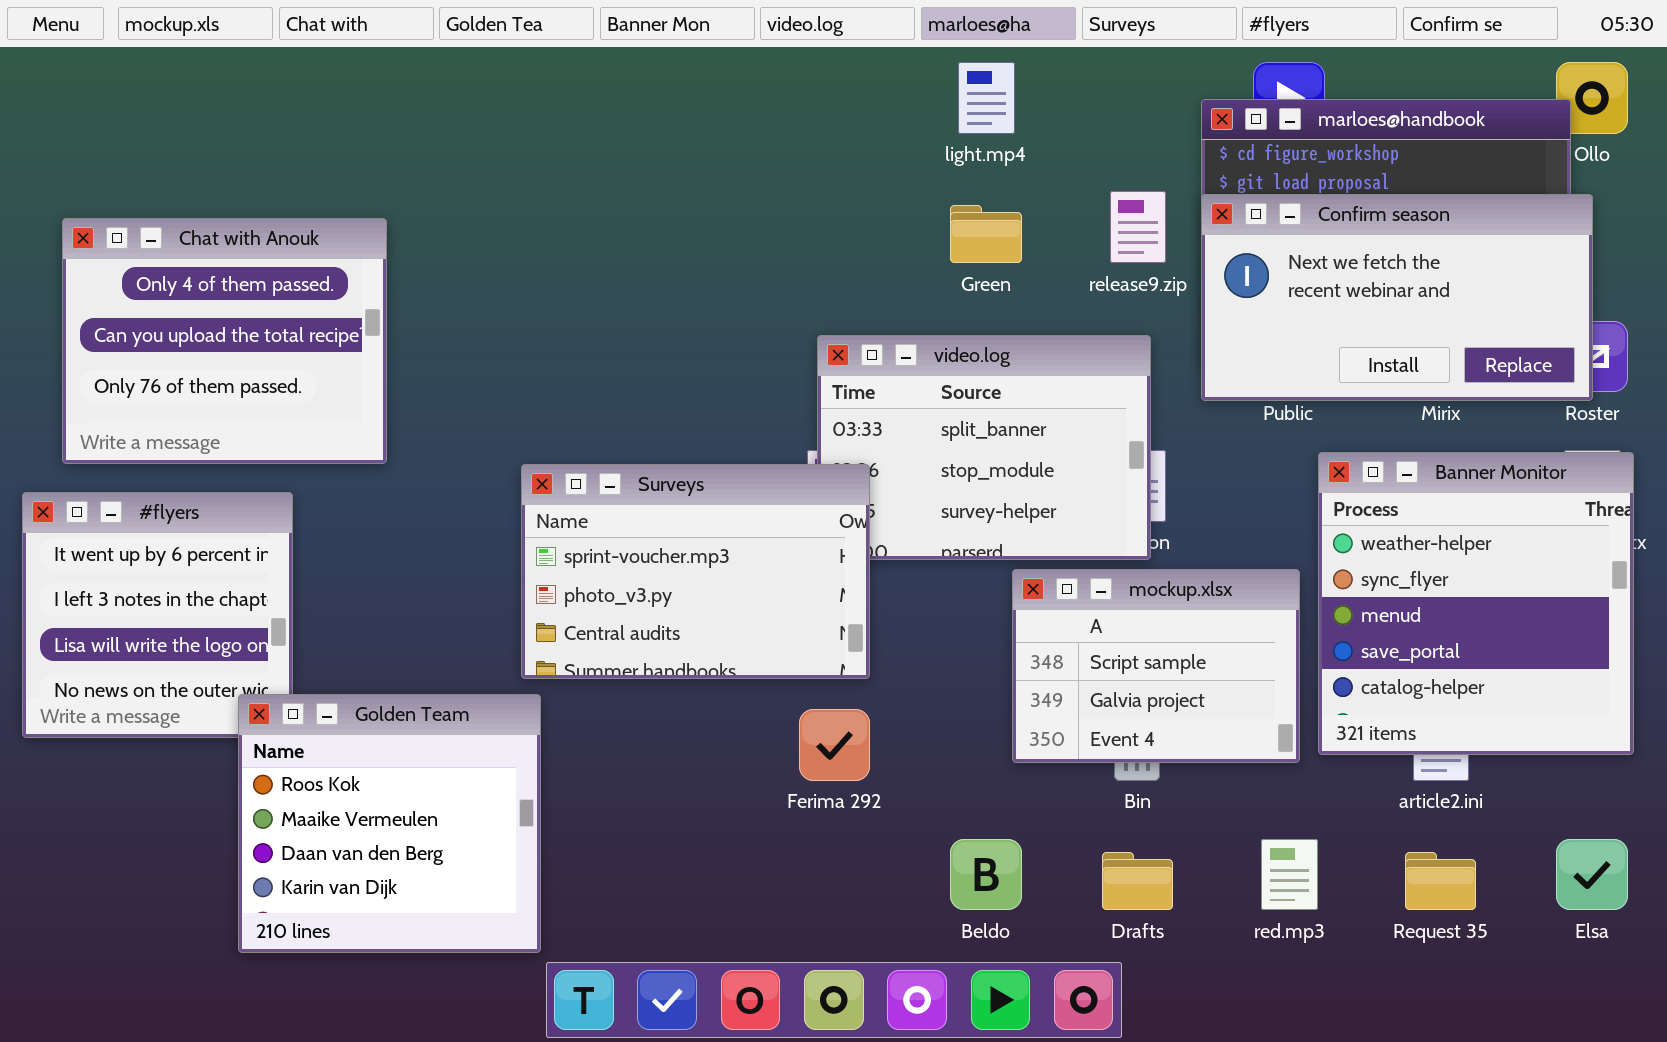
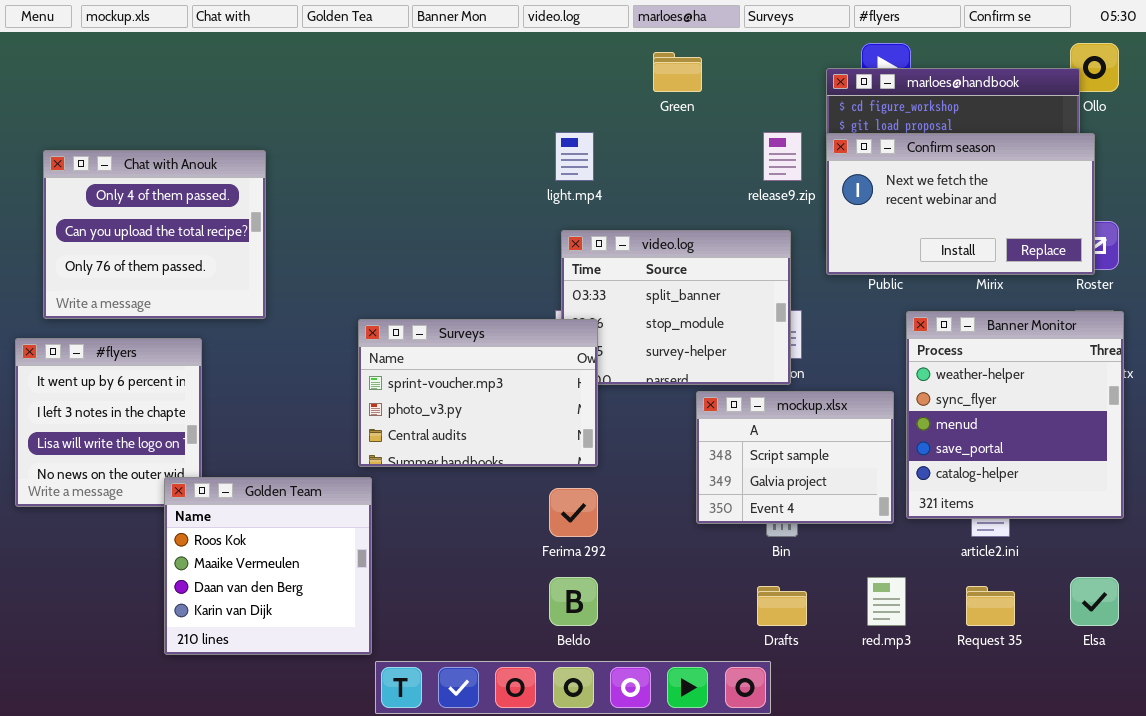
light.mp4: [958,62,1015,134] -> [555,132,594,181], moved
Green: [950,205,1022,263] -> [653,52,702,92], moved
Beldo: [950,839,1022,910] -> [549,577,598,626], moved

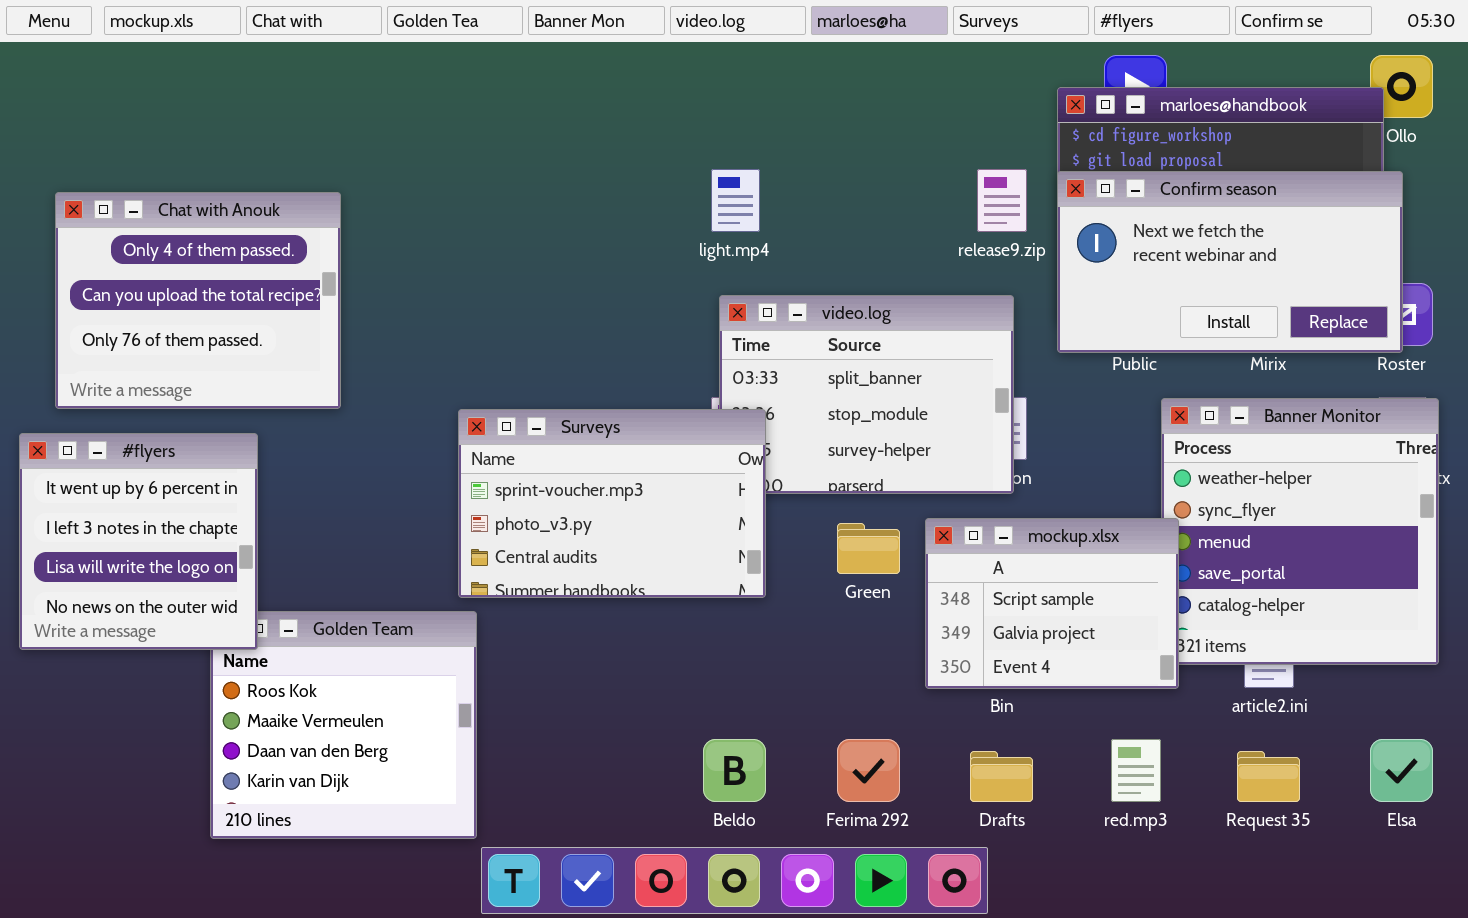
Green: [653,52,702,92] -> [837,523,900,574], moved
#flyers: [15,338,202,507] -> [19,433,258,650], raised
mockup.xlsx: [696,391,894,524] -> [925,518,1179,689], moved
Ferima 292: [549,488,598,537] -> [837,739,900,802], moved

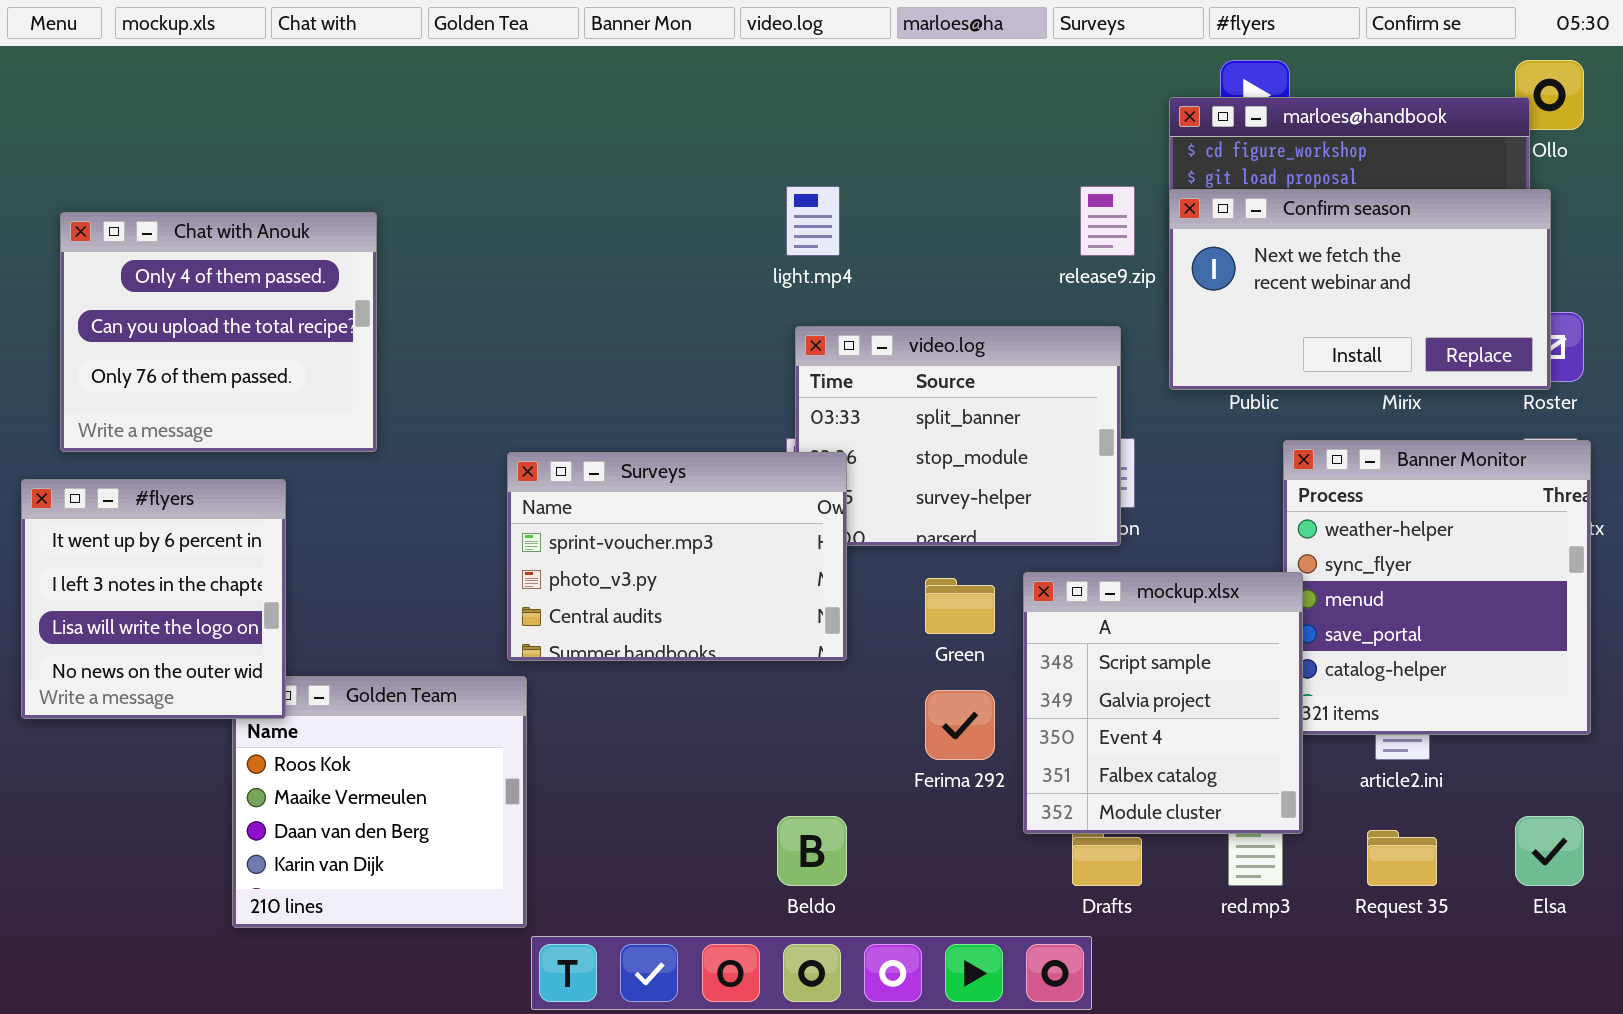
mockup.xlsx: [925,518,1179,689] -> [1023,572,1303,834], resized
Ferima 292: [837,739,900,802] -> [925,690,995,760], moved

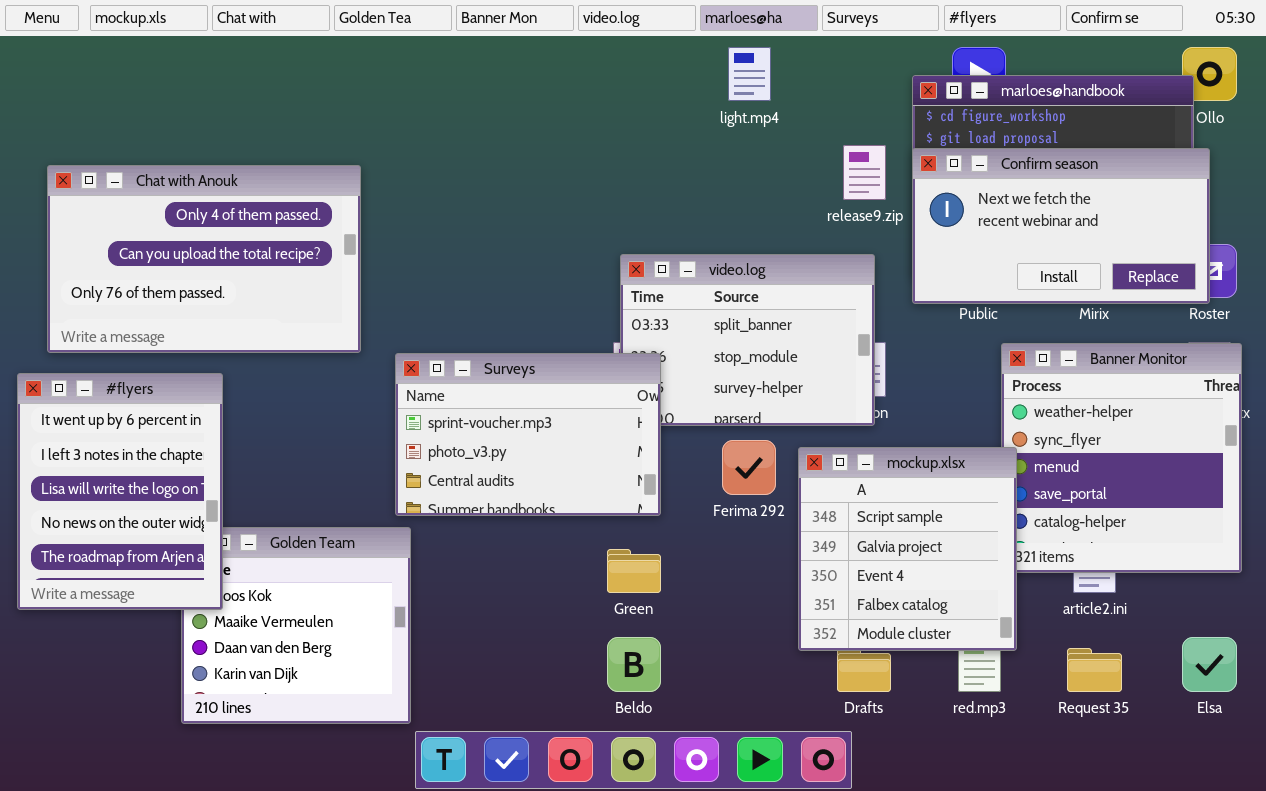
light.mp4: [786,186,840,256] -> [728,47,771,101], moved
Chat with Anouk: [60,212,377,452] -> [47,165,361,353], resized
#flyers: [21,479,286,719] -> [17,373,223,610], resized
Green: [925,578,995,634] -> [607,549,661,593], moved
Ferima 292: [925,690,995,760] -> [722,440,776,495], moved

